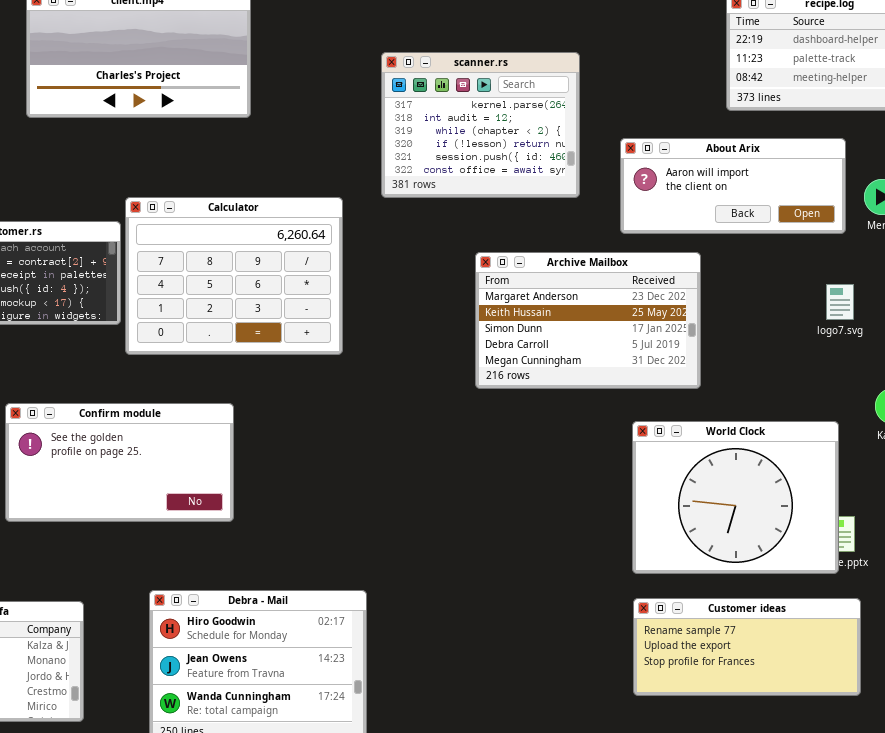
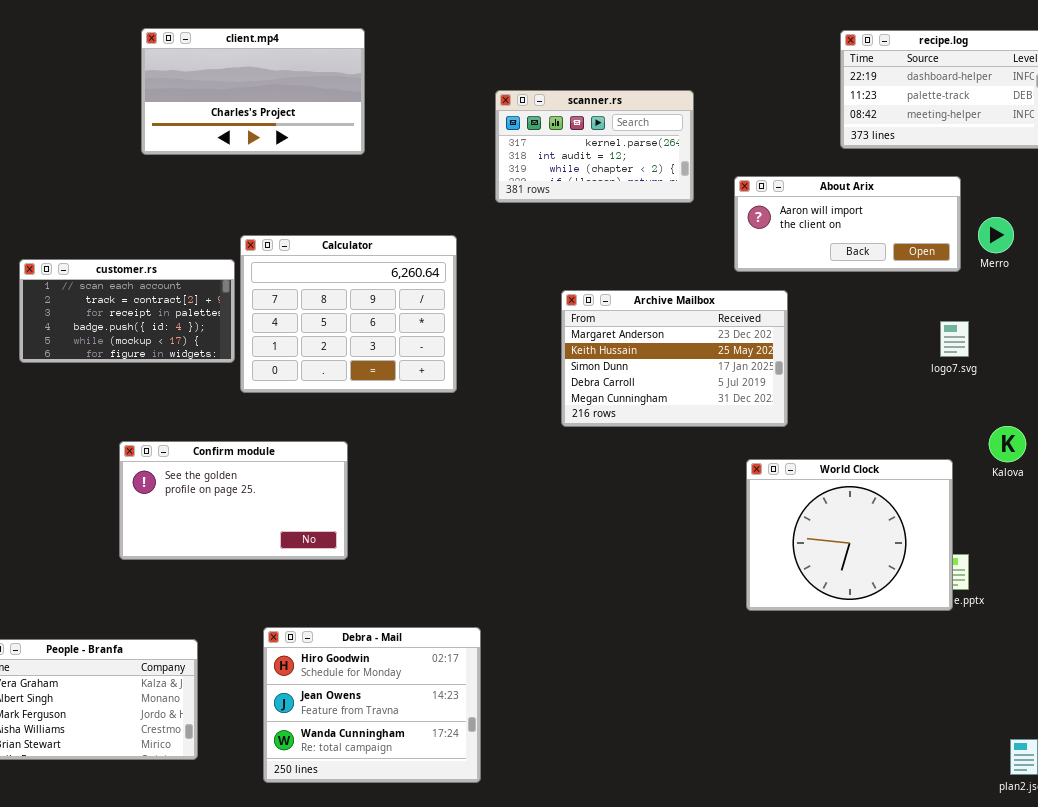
scanner.rs: [381,52,580,198] -> [495,90,694,203], resized
Archive Mailbox: [475,252,701,389] -> [561,290,788,427], moved
Customer ideas: [633,598,861,696] -> none, closed

